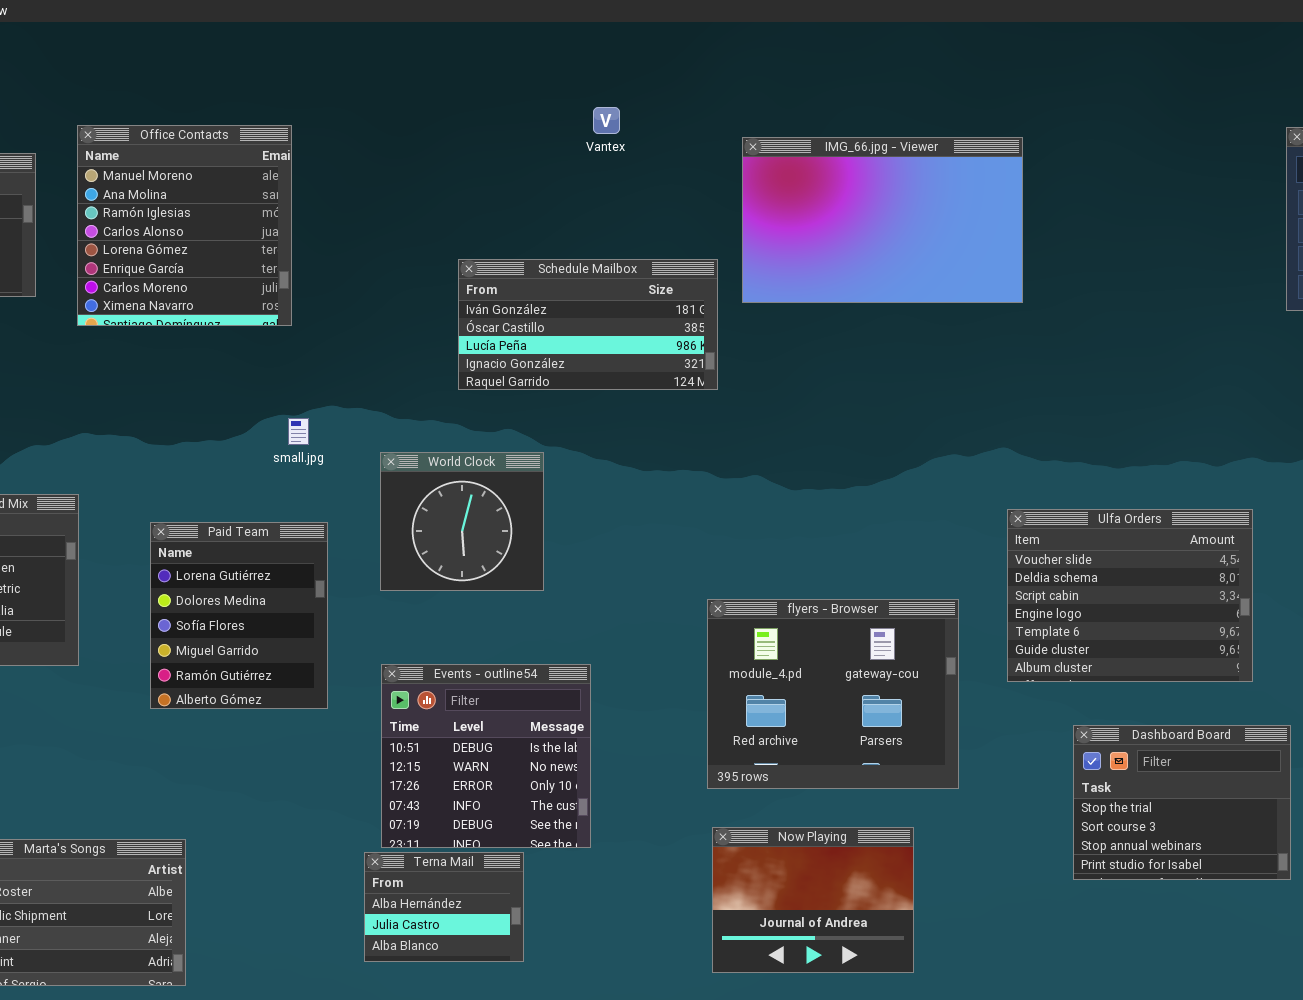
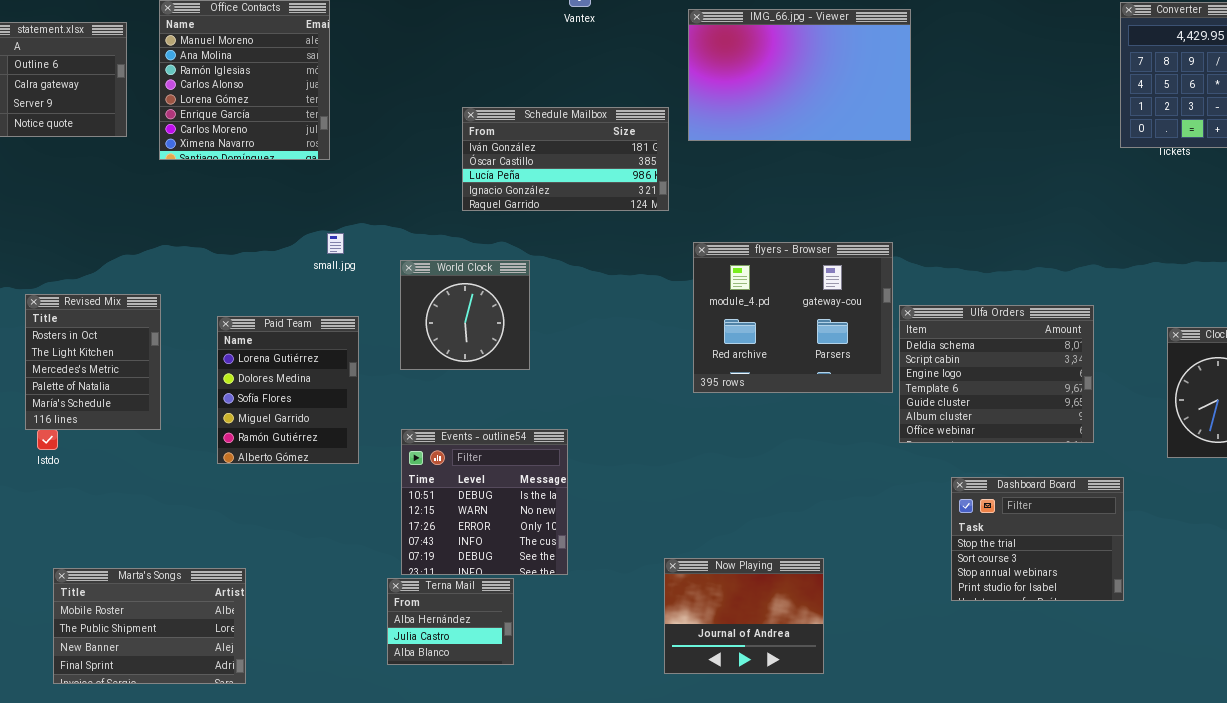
Ulfa Orders: [1007,509,1253,682] -> [899,305,1094,443], scrolled down 1 row
flyers - Browser: [707,599,959,789] -> [693,242,893,393], moved

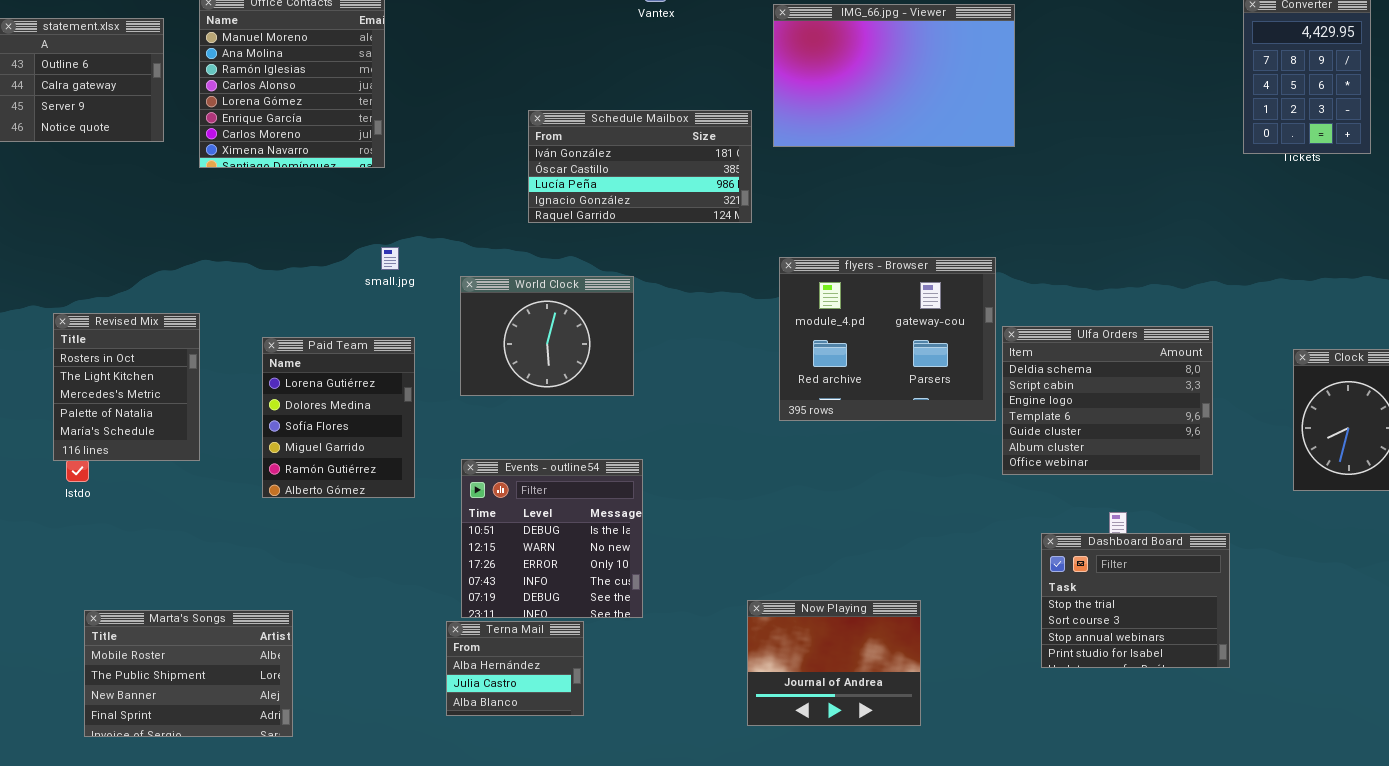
World Clock: [400,260,530,370] -> [460,276,634,396], resized
Dashboard Board: [951,477,1124,601] -> [1041,533,1230,668], moved

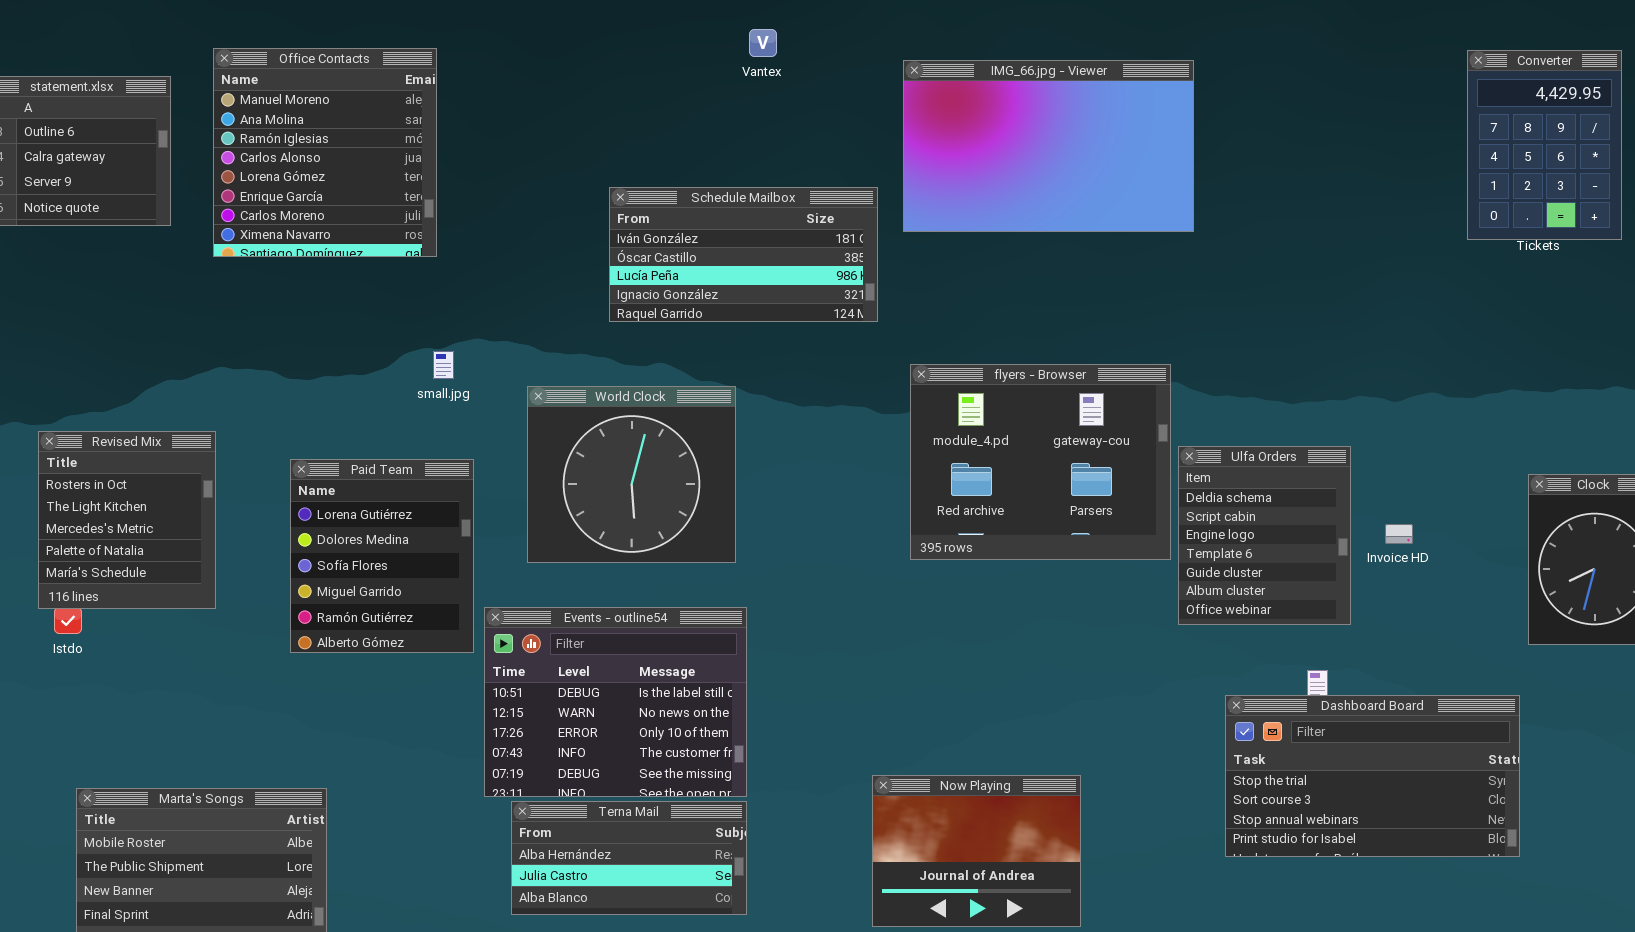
World Clock: [460,276,634,396] -> [527,386,736,563], resized
Ulfa Orders: [1002,326,1213,475] -> [1178,446,1351,625], resized
Events - outline54: [461,459,643,618] -> [484,607,747,797], resized
Dashboard Board: [1041,533,1230,668] -> [1225,695,1520,857], resized
Terna Mail: [446,621,584,716] -> [511,801,747,915], resized

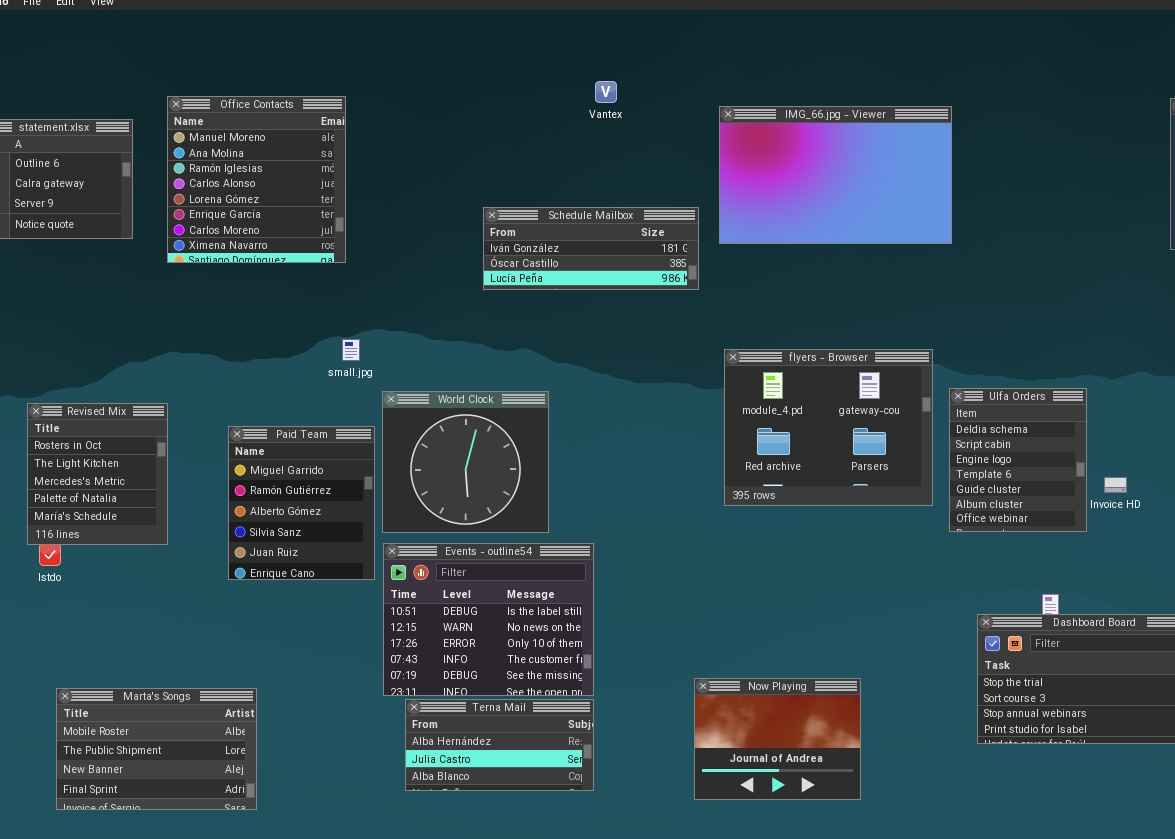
Schedule Mailbox: [609,187,878,322] -> [483,207,699,290], resized
World Clock: [527,386,736,563] -> [382,391,549,533], moved
Ulfa Orders: [1178,446,1351,625] -> [949,388,1087,532], moved
Paid Team: [290,459,474,653] -> [228,426,375,580], scrolled down 3 rows

